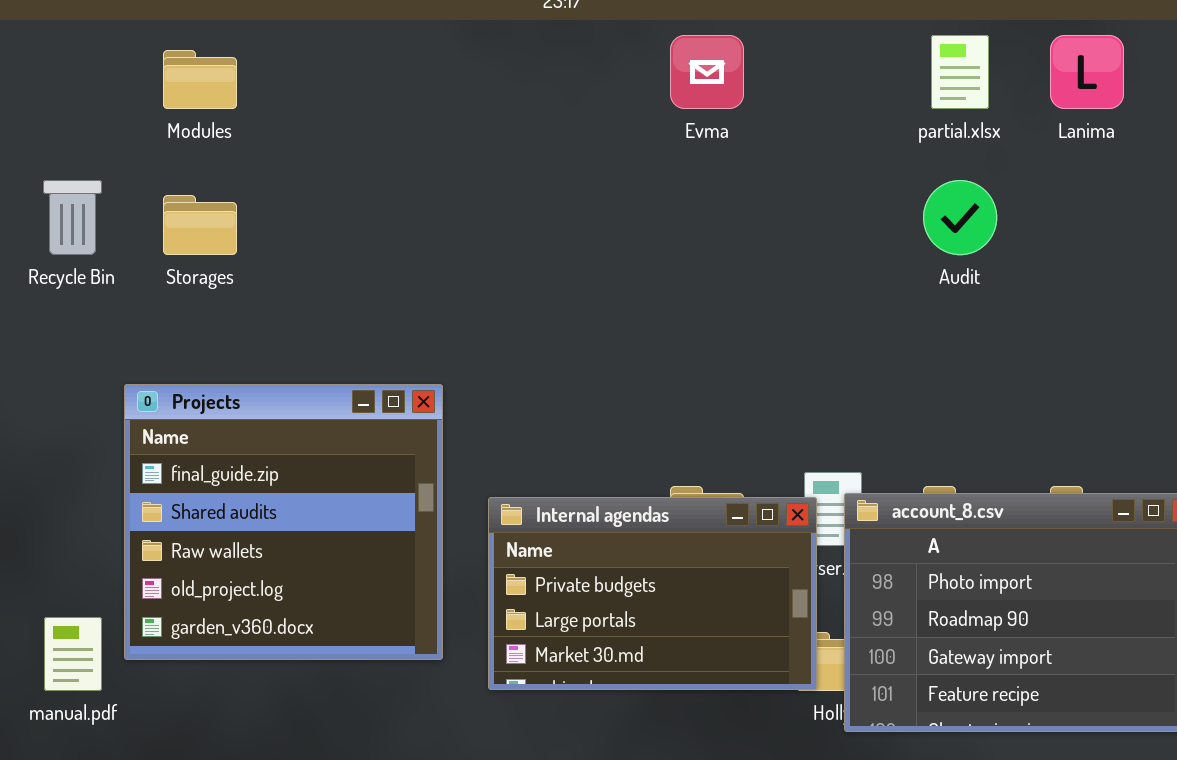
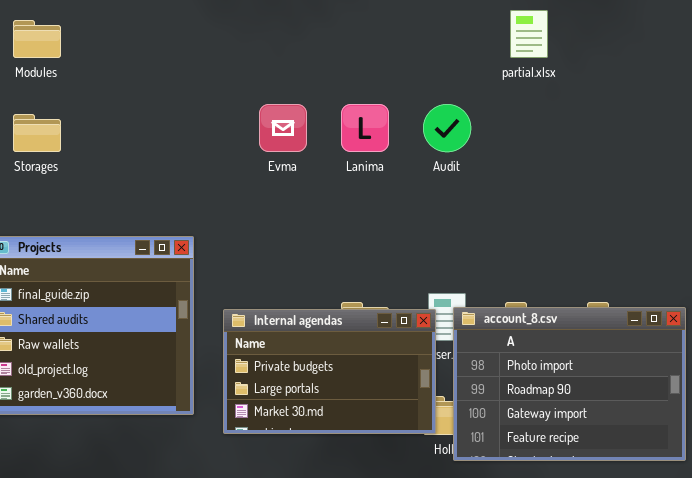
Evma: [670,35,744,109] -> [259,104,307,152], moved
Lanima: [1050,35,1124,109] -> [341,104,389,152], moved
Audit: [923,180,997,255] -> [423,104,471,152], moved

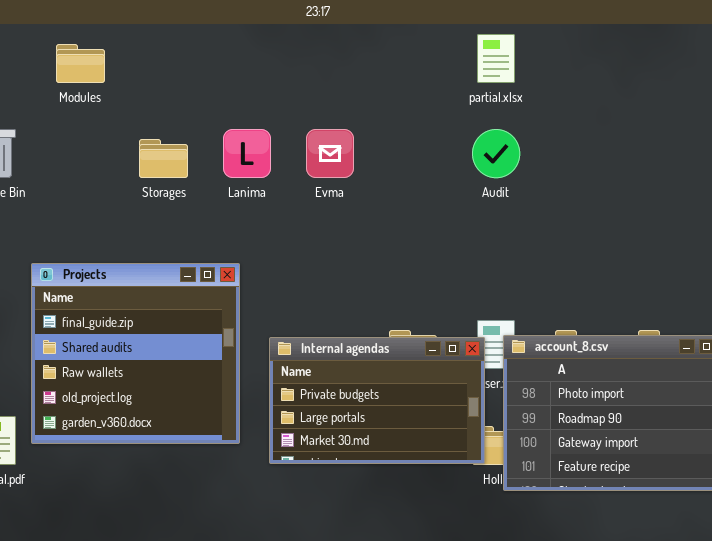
partial.xlsx: [510,10,548,58] -> [477,34,515,83], moved
Lanima: [341,104,389,152] -> [223,129,271,178], moved
Storages: [13,114,61,152] -> [139,139,188,178], moved

